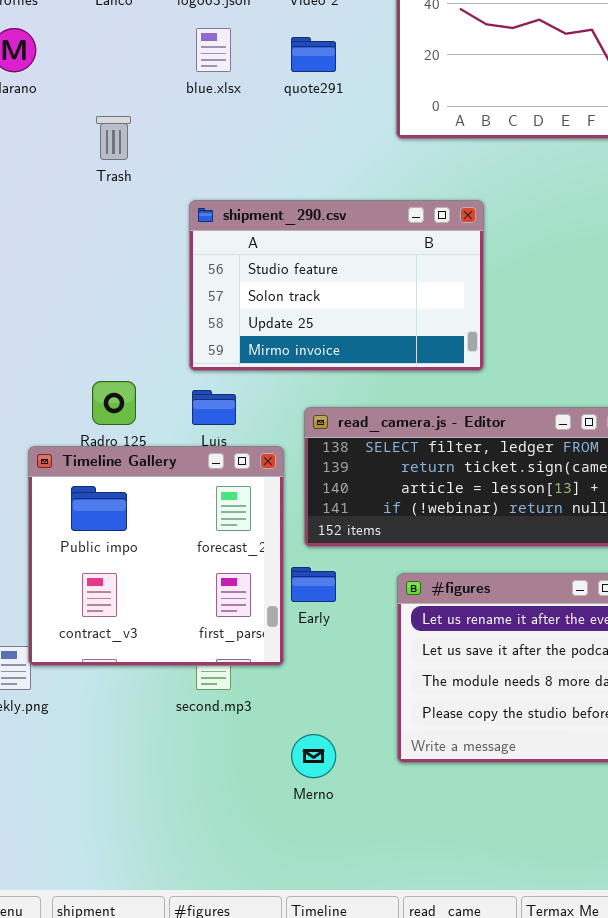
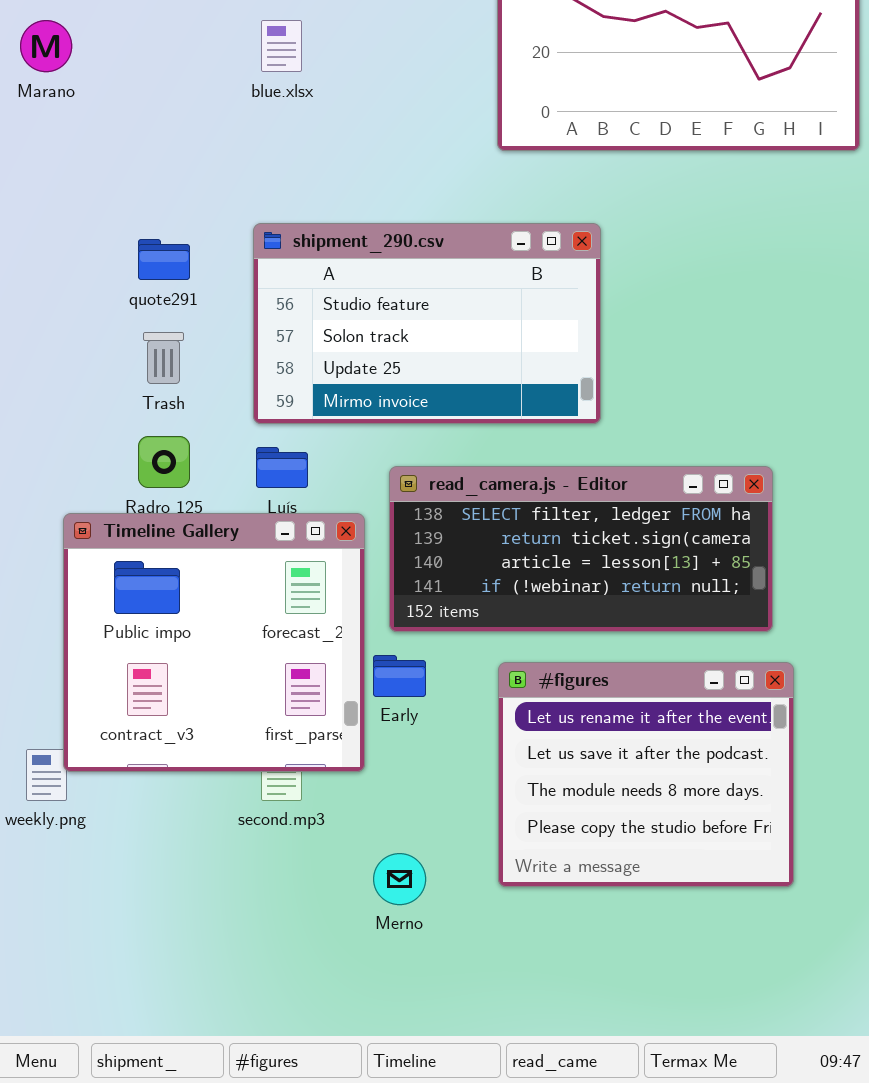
quote291: [291,37,336,72] -> [138,239,190,280], moved
Trash: [96,116,131,160] -> [143,332,184,384], moved

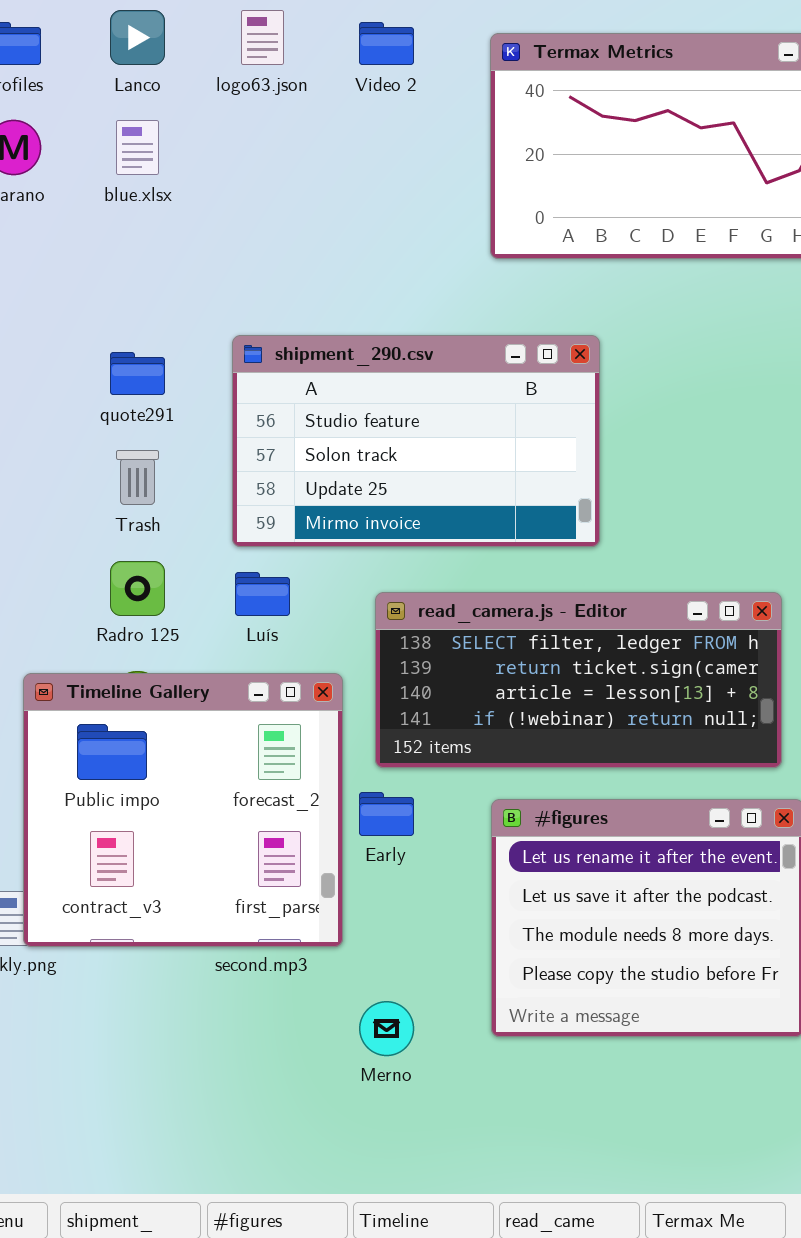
blue.xlsx: [261,20,302,72] -> [116,120,159,175], moved
Timeline Gallery: [63,513,365,772] -> [23,673,343,947], moved

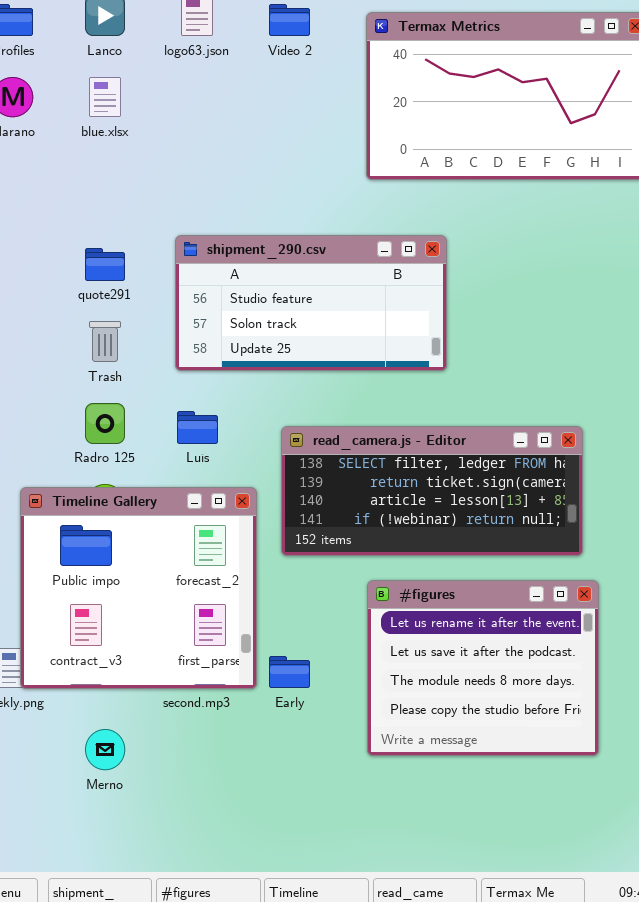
shipment_290.csv: [232,335,600,547] -> [175,235,447,371], resized
Early: [359,792,414,836] -> [269,656,310,688], moved
Merno: [359,1001,414,1056] -> [85,729,125,770], moved

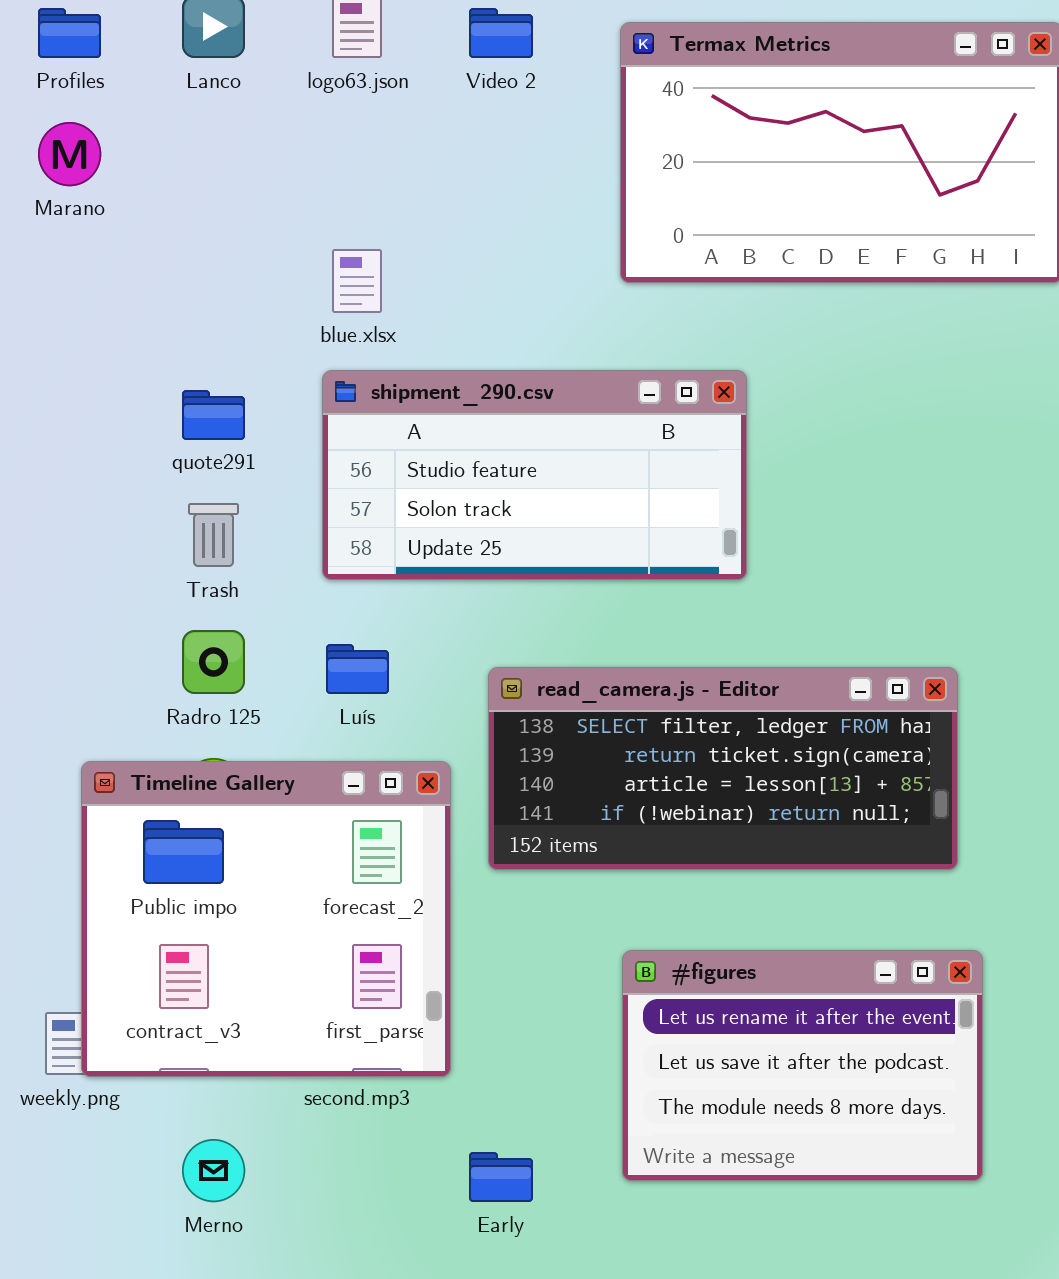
blue.xlsx: [89,77,121,117] -> [332,249,382,313], moved
#figures: [367,580,599,756] -> [622,950,983,1181], resized
Early: [269,656,310,688] -> [469,1152,533,1202], moved

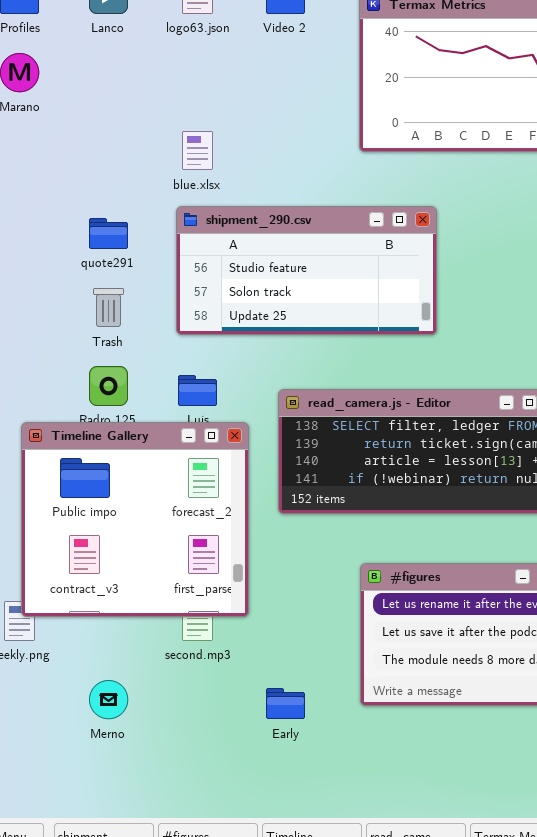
Timeline Gallery: [81,761,451,1077] -> [21,422,249,617], moved

